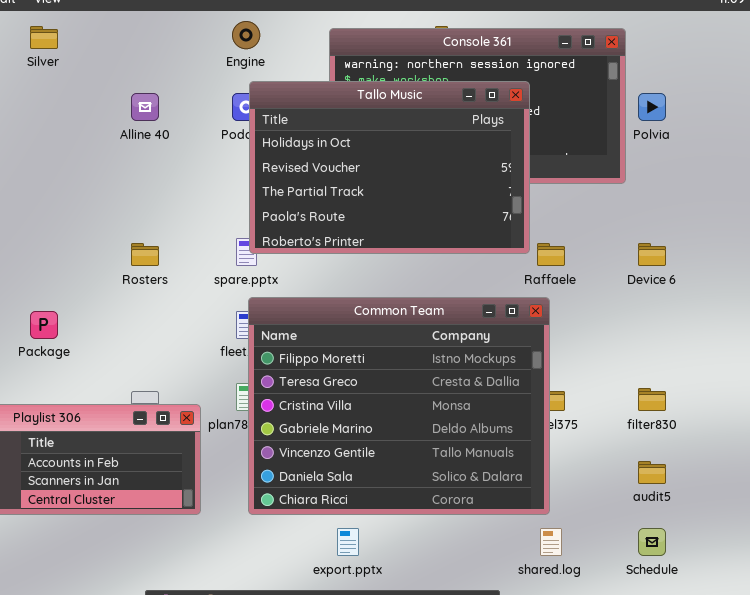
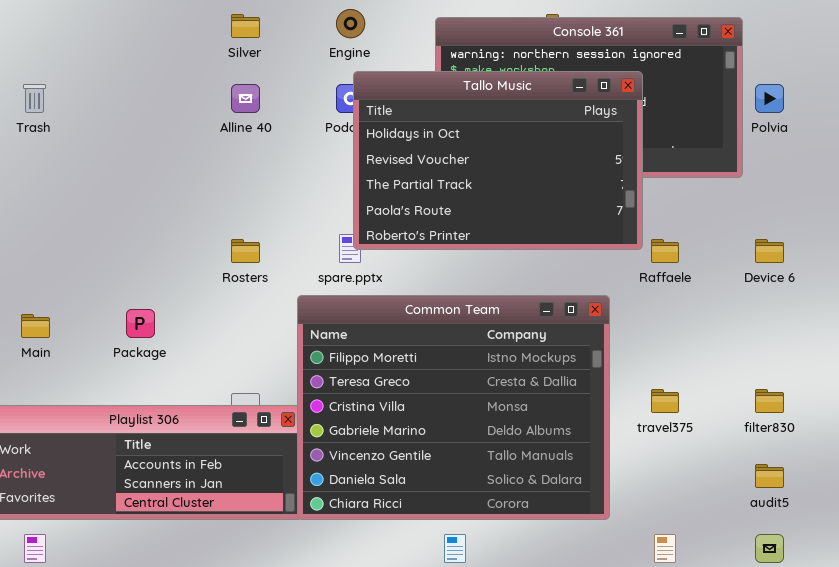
Silver: [30,26,58,49] -> [231,14,260,38], moved
Common Team: [248,297,550,515] -> [297,295,610,520], moved

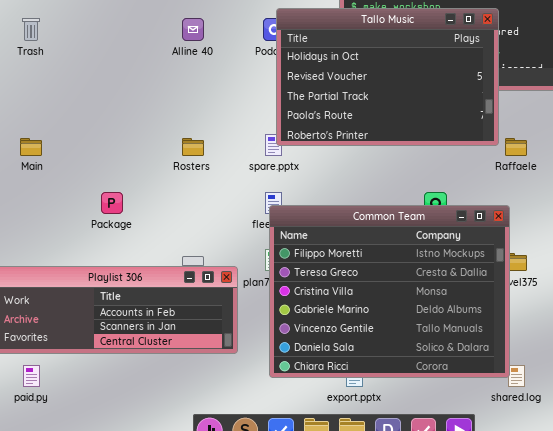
Common Team: [297,295,610,520] -> [269,205,510,378], moved
Main: [21,314,50,338] -> [20,138,42,156], moved

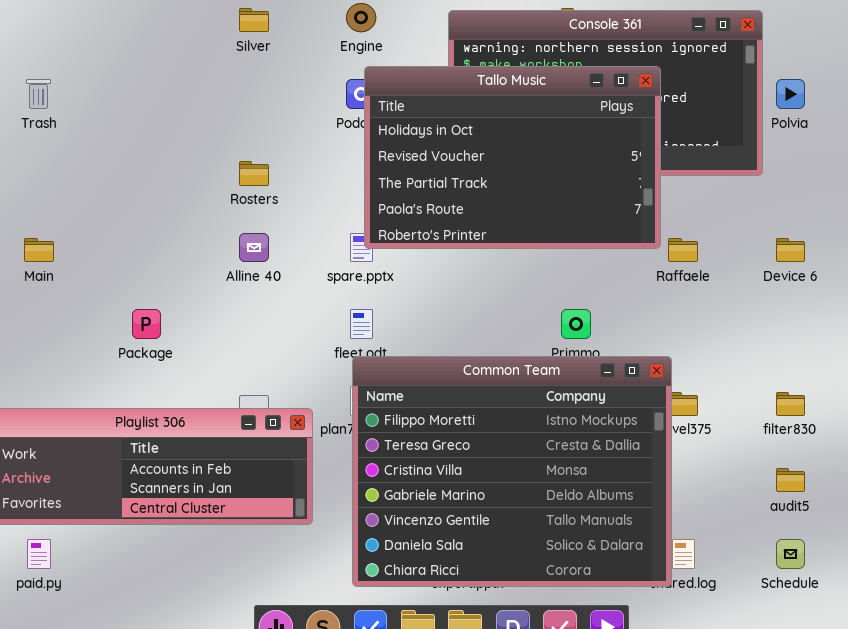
Alline 40: [182,18,204,41] -> [239,233,269,262], moved
Rosters: [182,138,204,156] -> [239,161,269,186], moved
Common Team: [269,205,510,378] -> [352,356,672,587], moved

